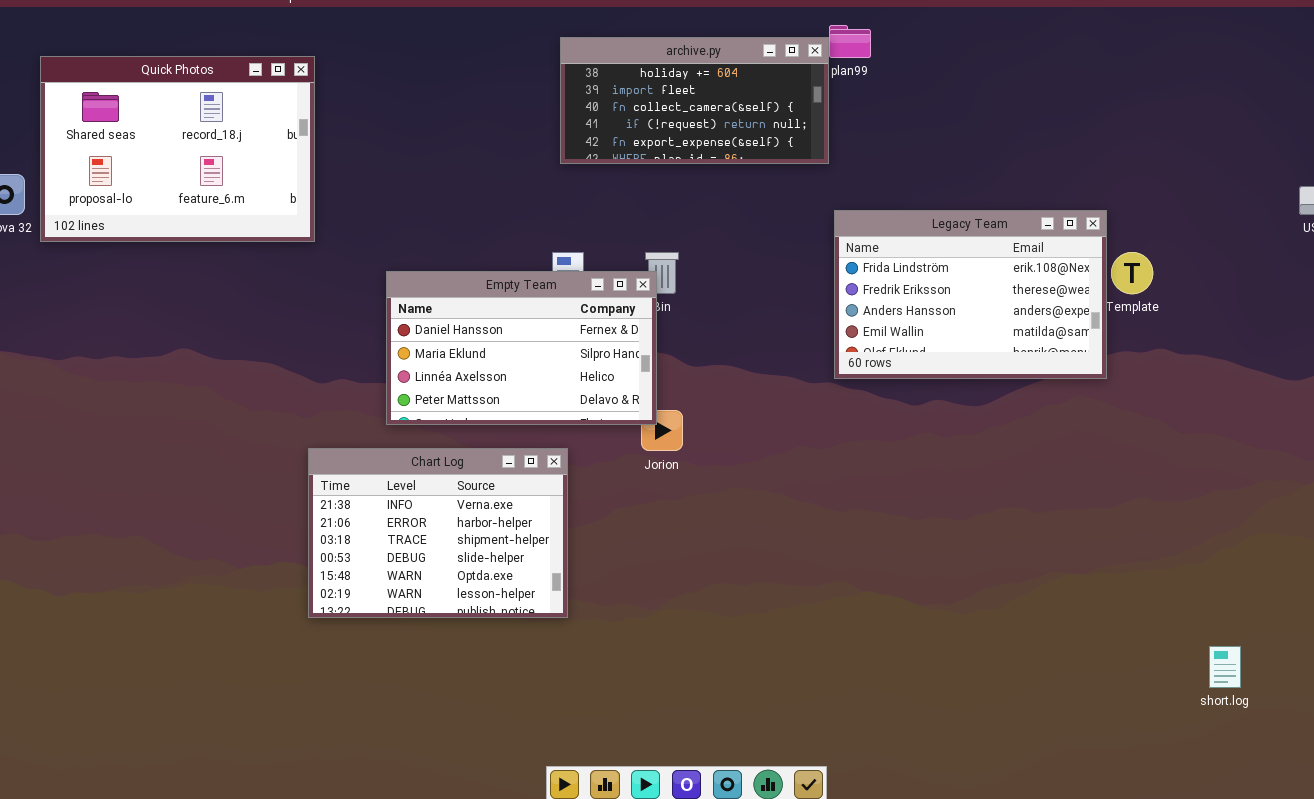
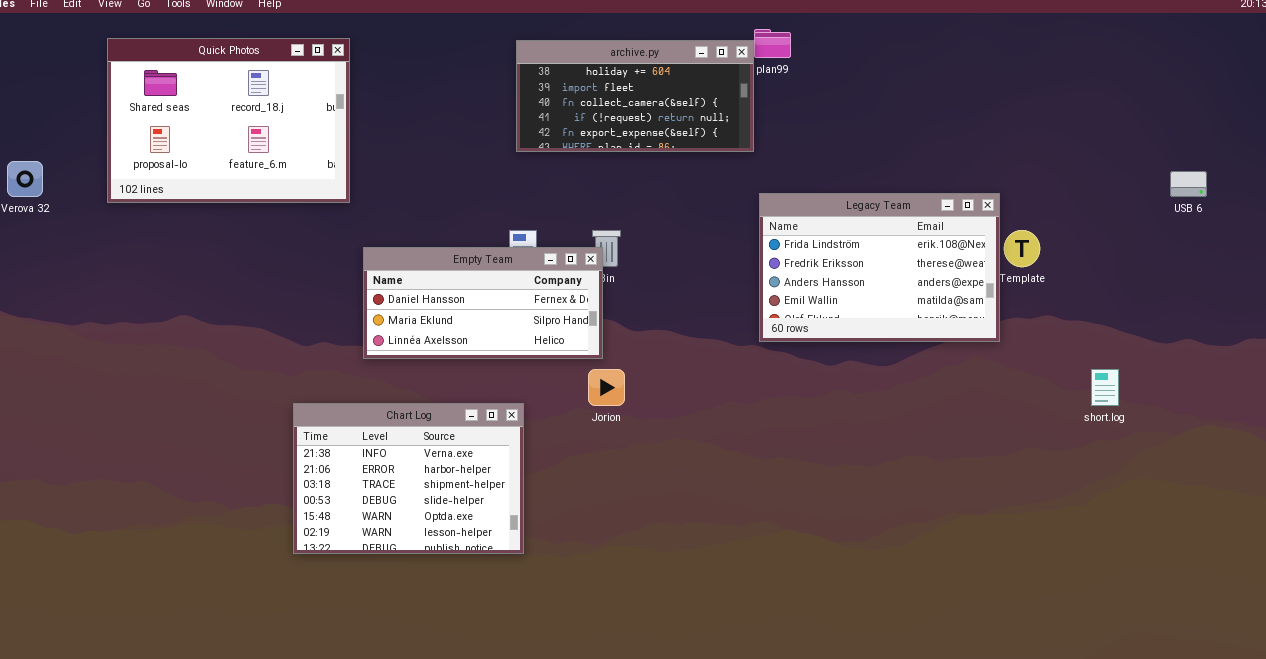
Quick Photos: [40,56,315,242] -> [107,38,350,203], moved
Empty Team: [386,271,657,425] -> [363,247,603,359], resized
short.log: [1209,646,1241,688] -> [1091,369,1119,406], moved

